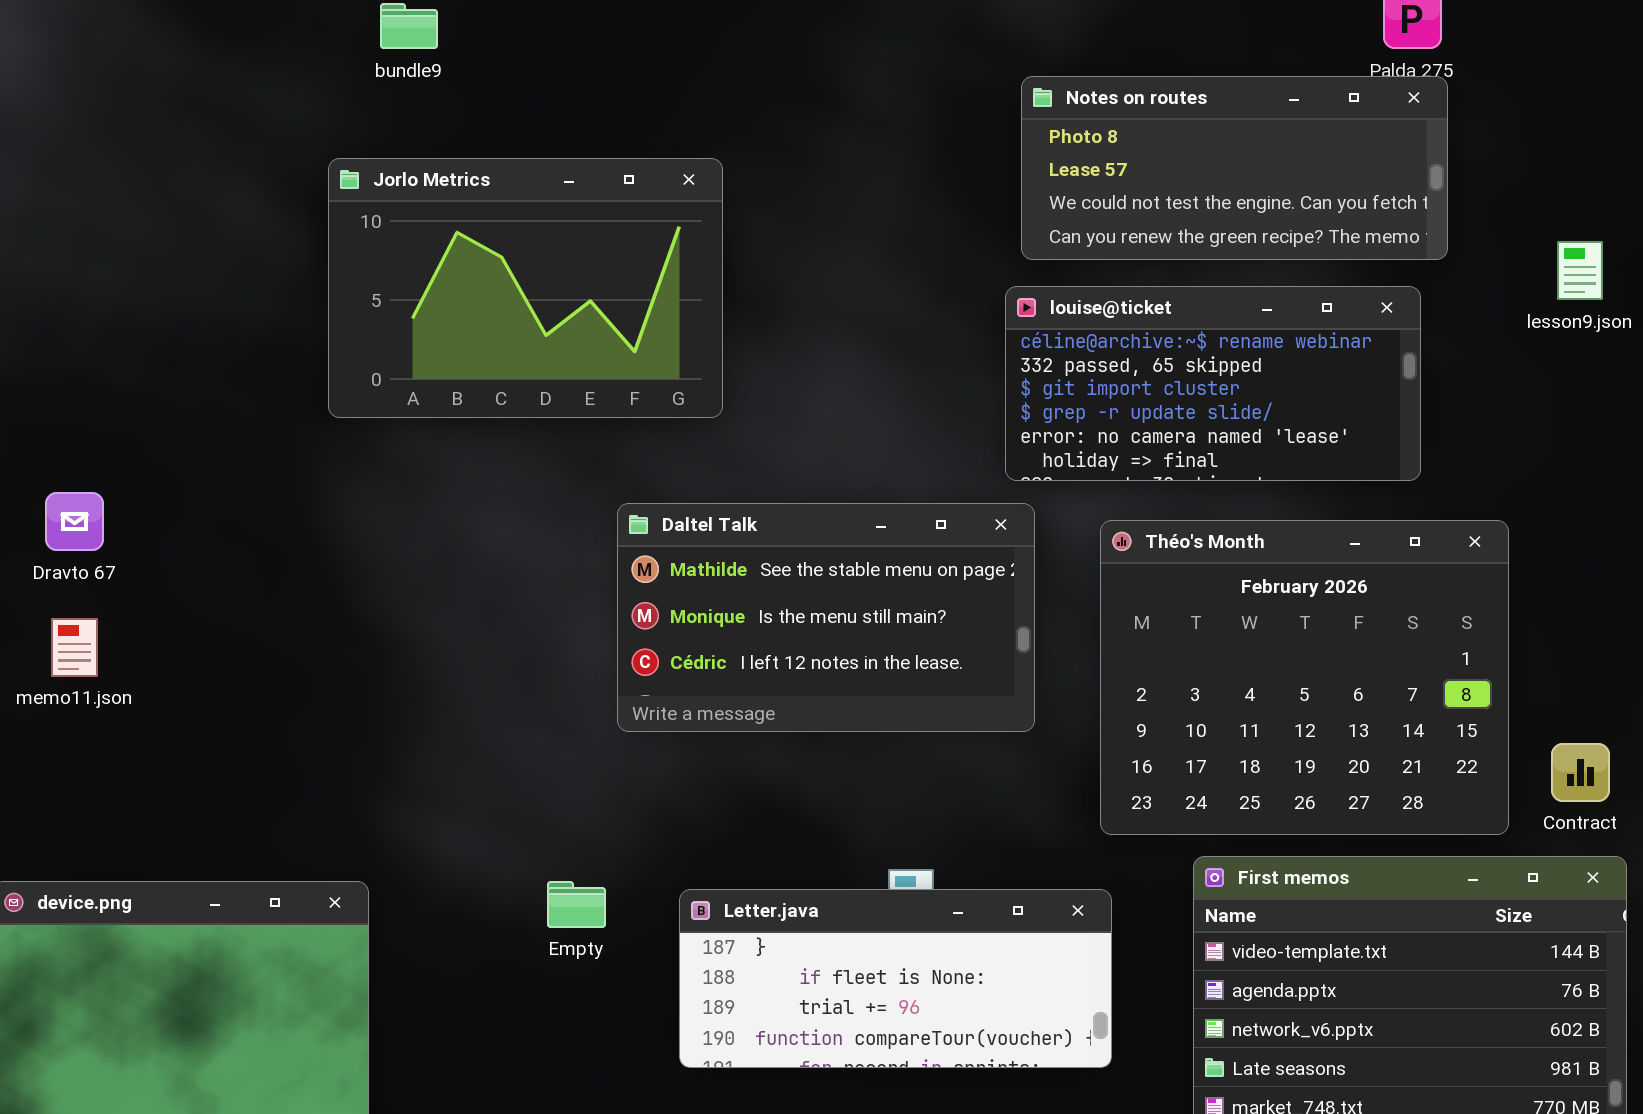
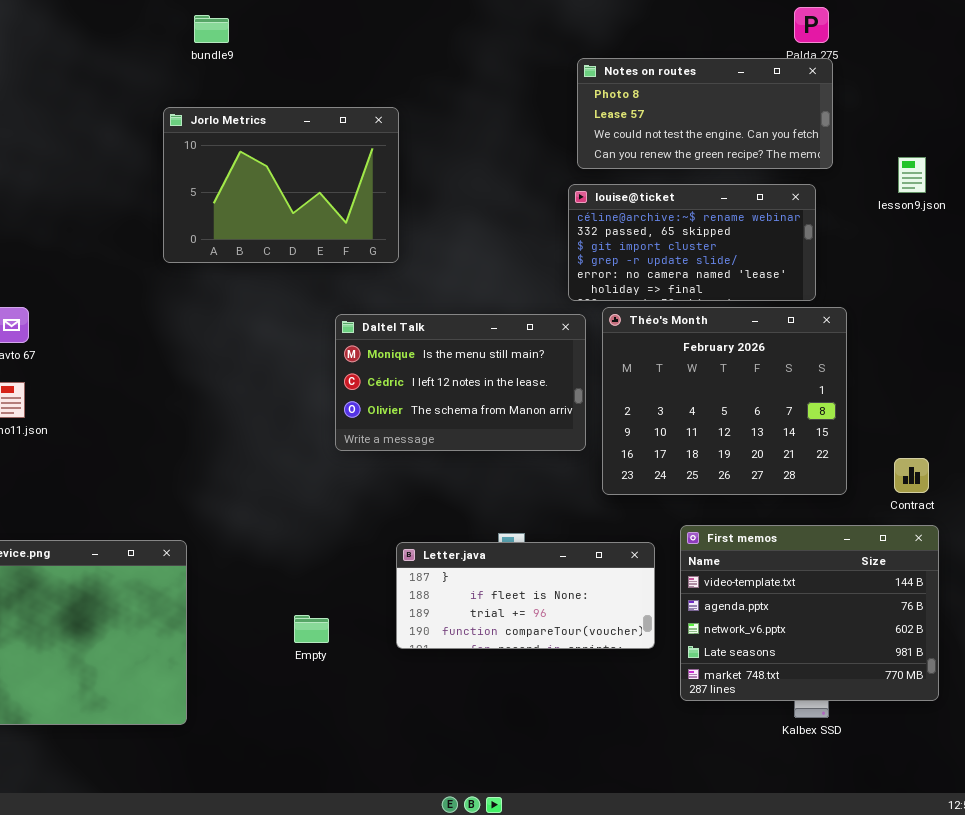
Daltel Talk: [617,503,1035,732] -> [335,314,586,451], scrolled down 1 row
Théo's Month: [1100,520,1509,835] -> [602,307,847,495], moved
Empty: [547,881,606,928] -> [294,615,329,643], moved
Letter.java: [679,889,1112,1068] -> [396,542,655,649], moved

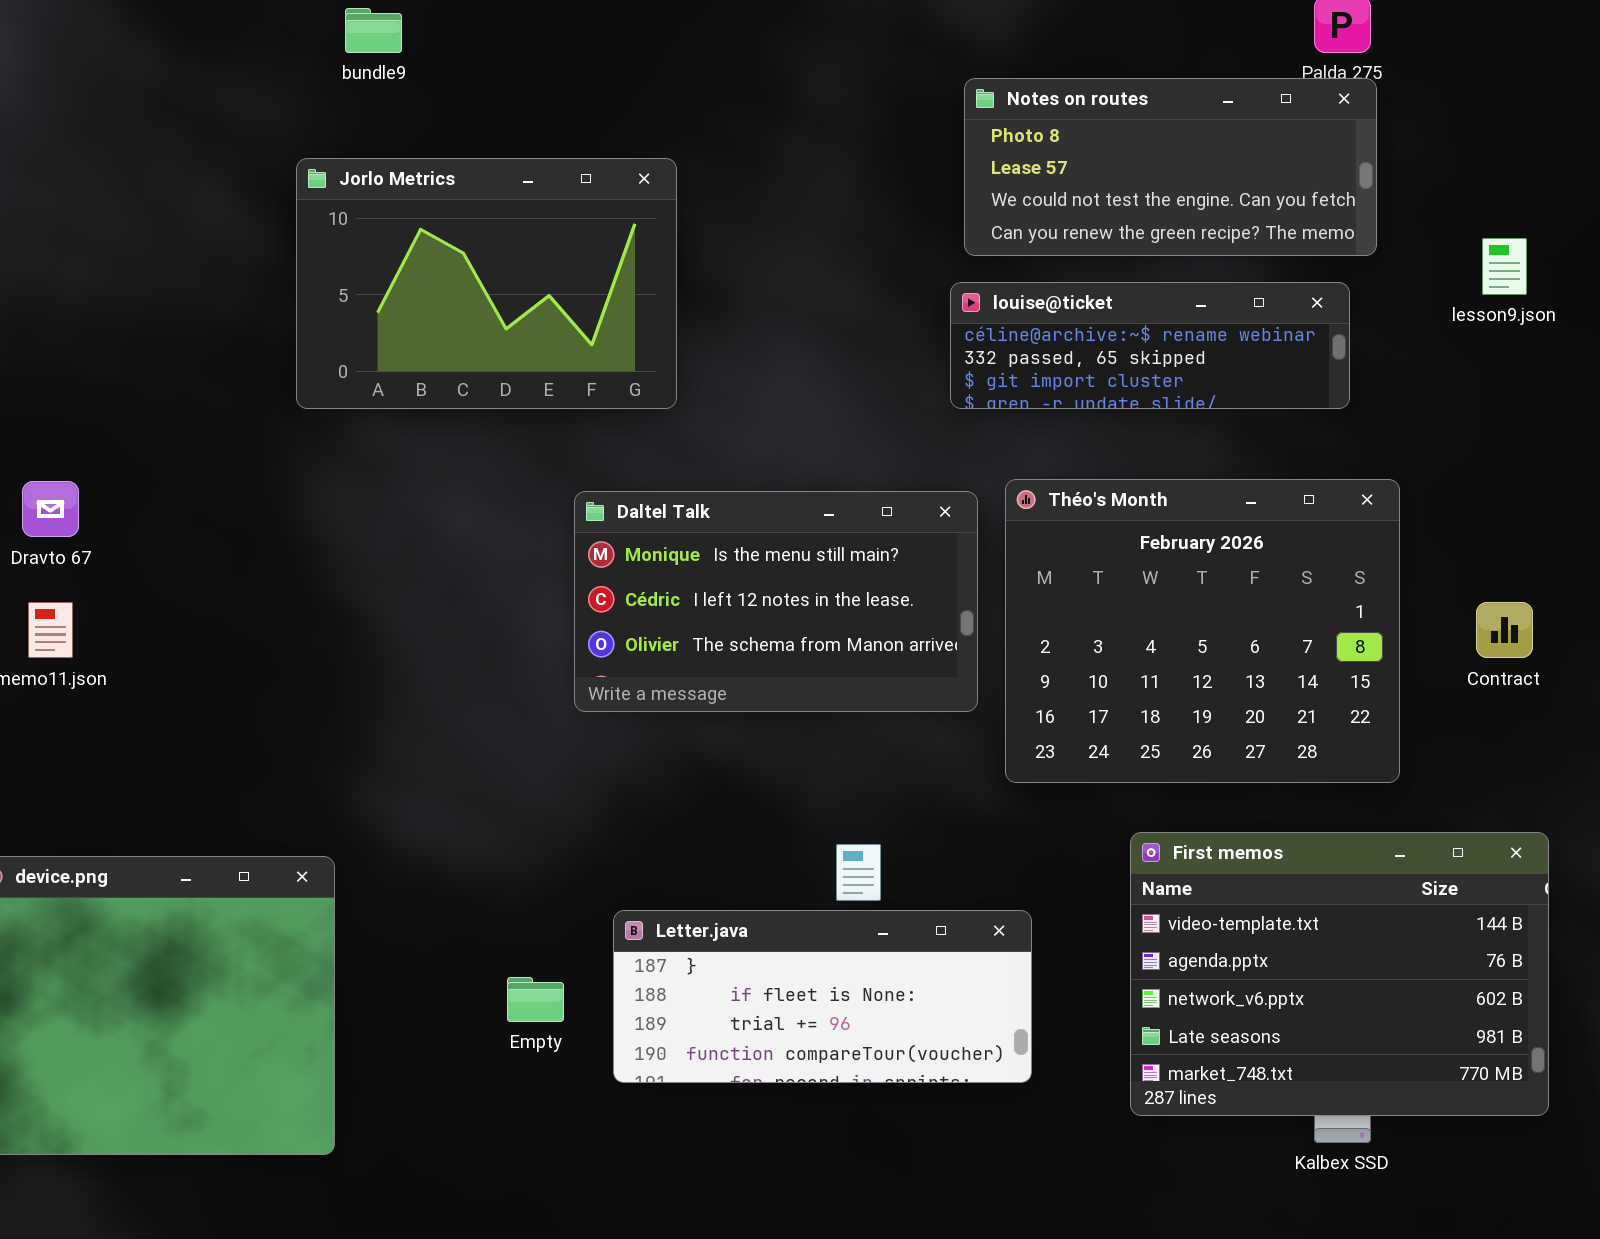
louise@ticket: [568,184,816,301] -> [950,282,1350,409], resized
Contract: [894,458,929,493] -> [1476,602,1533,658], moved
Letter.java: [396,542,655,649] -> [613,910,1032,1083], moved

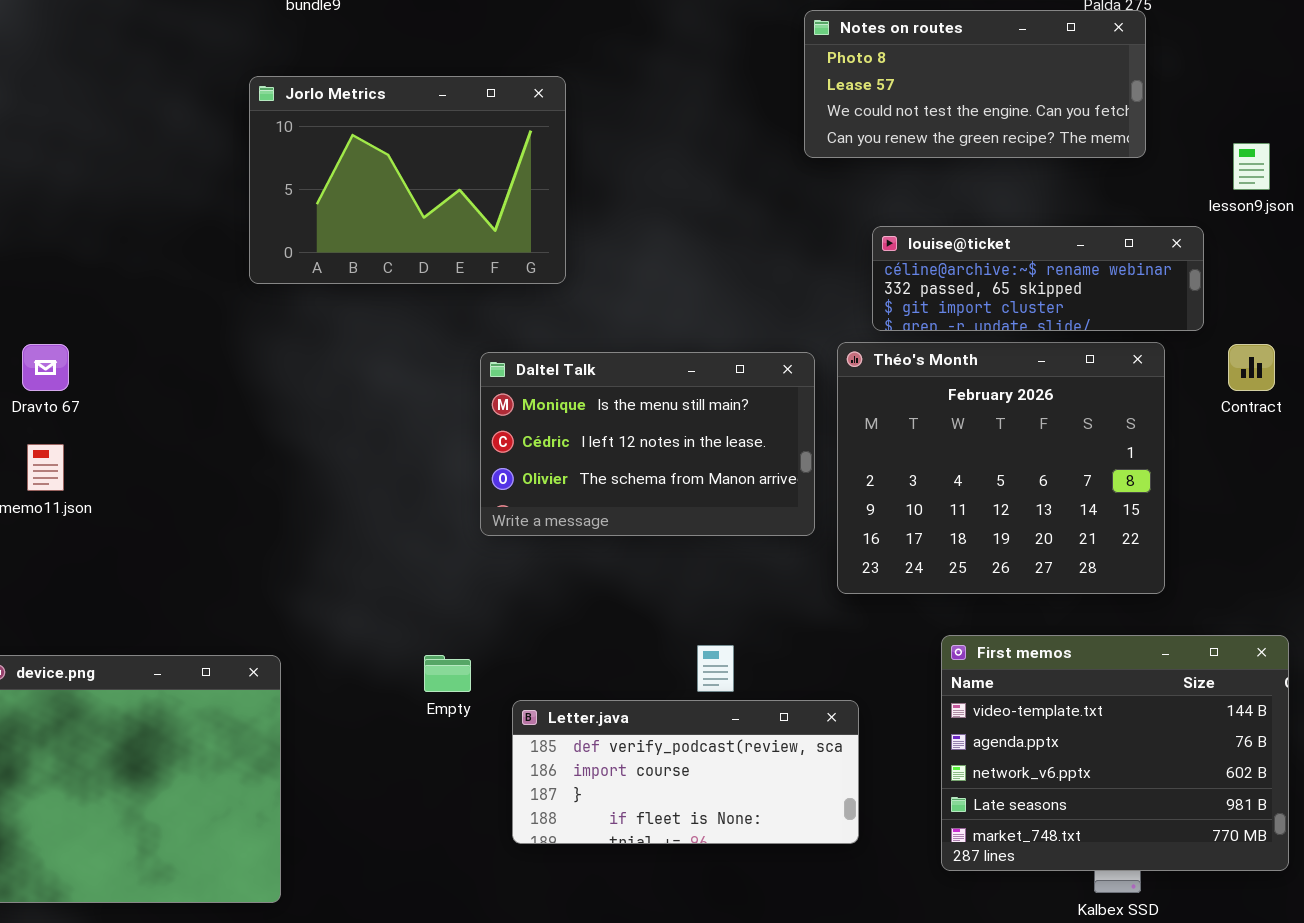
louise@ticket: [950,282,1350,409] -> [872,226,1204,331], moved
Contract: [1476,602,1533,658] -> [1228,344,1275,391], moved
Letter.java: [613,910,1032,1083] -> [512,700,859,844], scrolled up 2 rows
Empty: [507,977,564,1022] -> [424,655,471,692], moved

